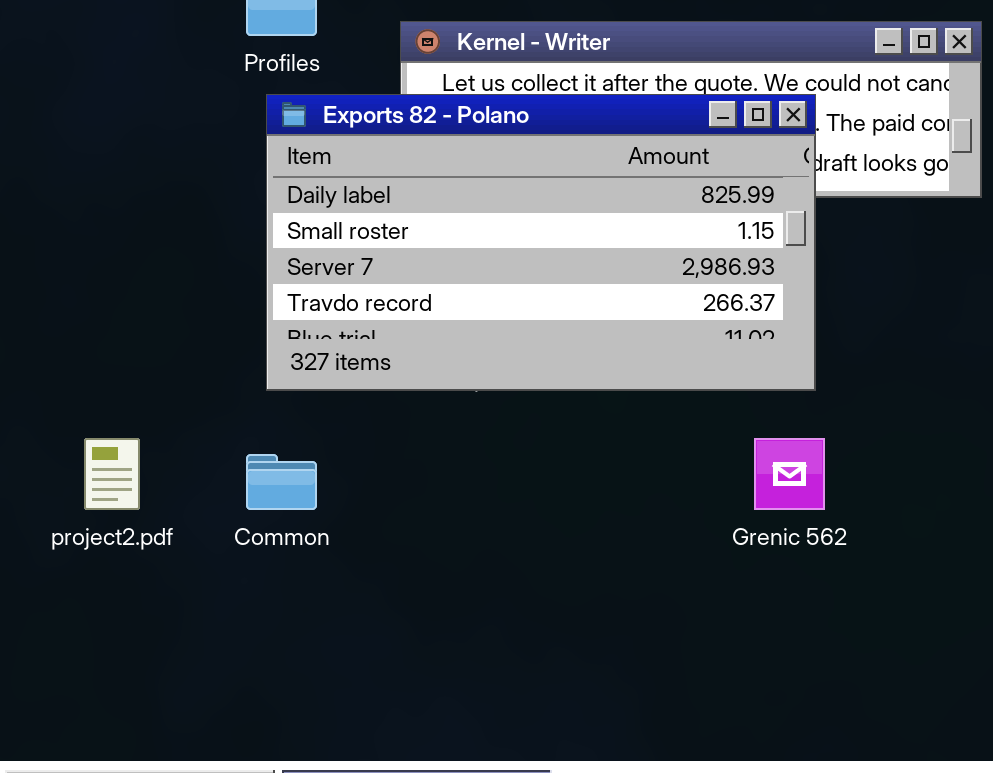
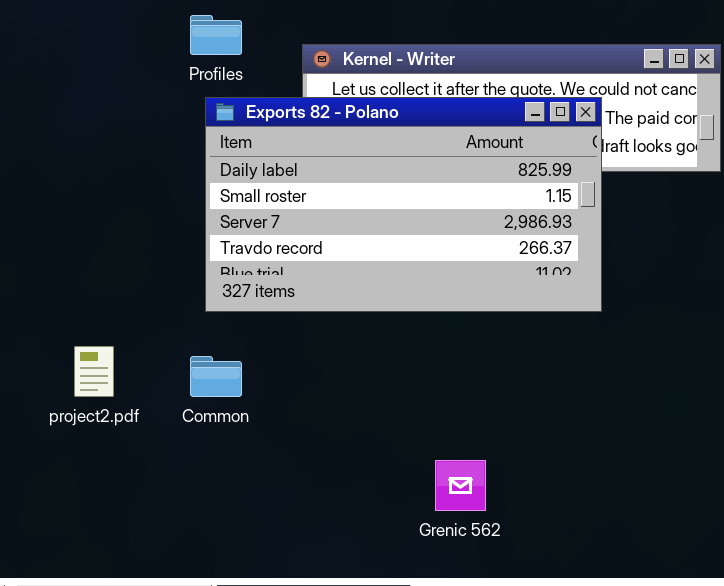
Grenic 562: [754,438,825,510] -> [435,460,486,511], moved

